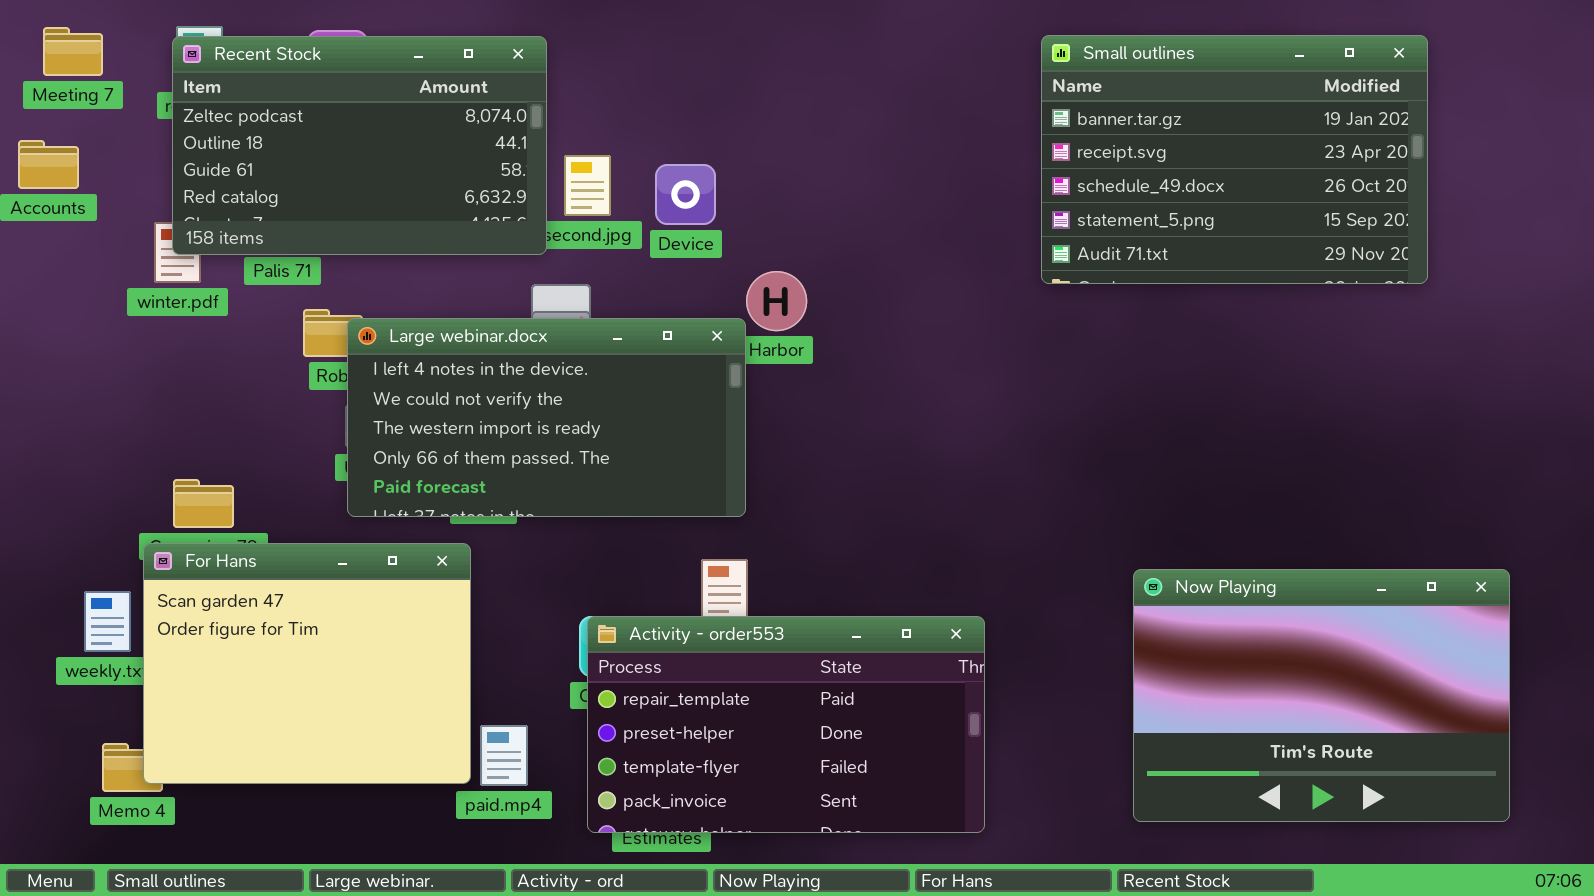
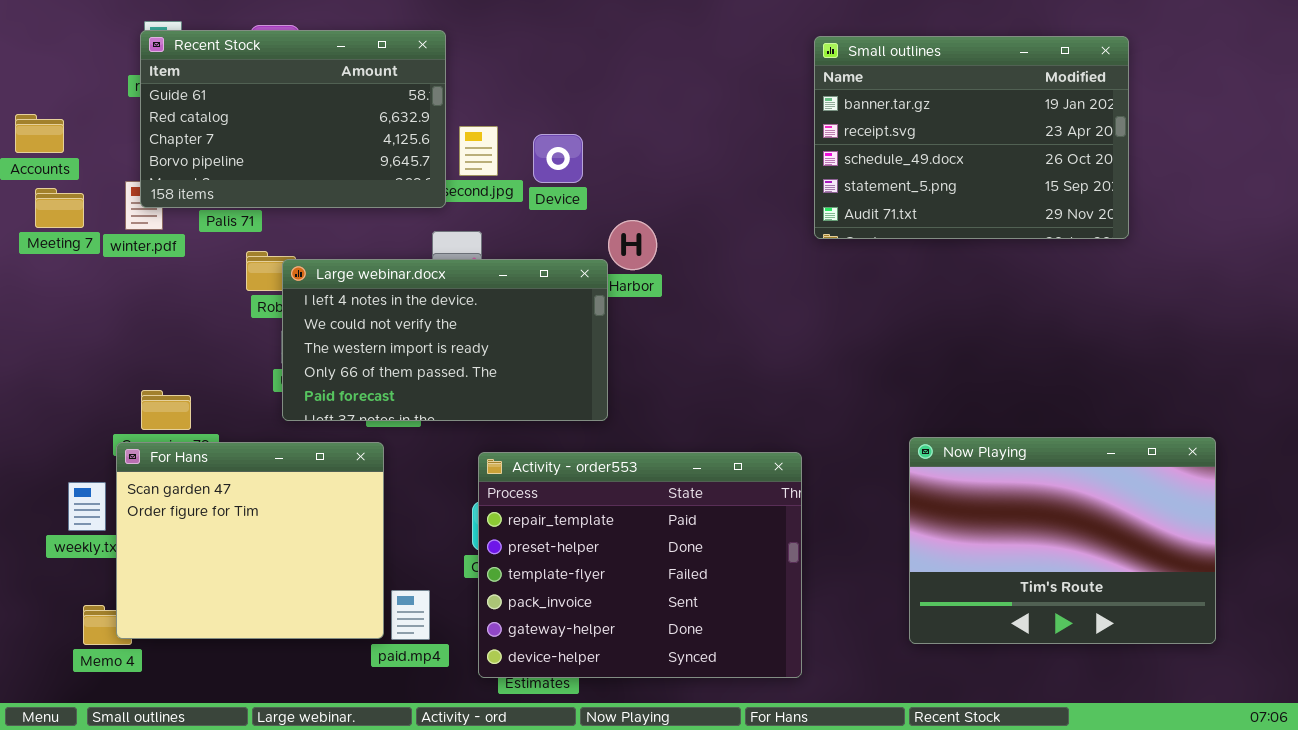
Meeting 7: [43,27,103,76] -> [35,188,84,228], moved
Small outlines: [1041,35,1428,284] -> [814,36,1129,239], moved
Recent Stock: [172,36,547,255] -> [140,30,446,208], scrolled down 2 rows
Now Playing: [1133,569,1510,822] -> [909,437,1216,644], moved
Activity - order553: [587,616,985,833] -> [478,452,802,678], resized

